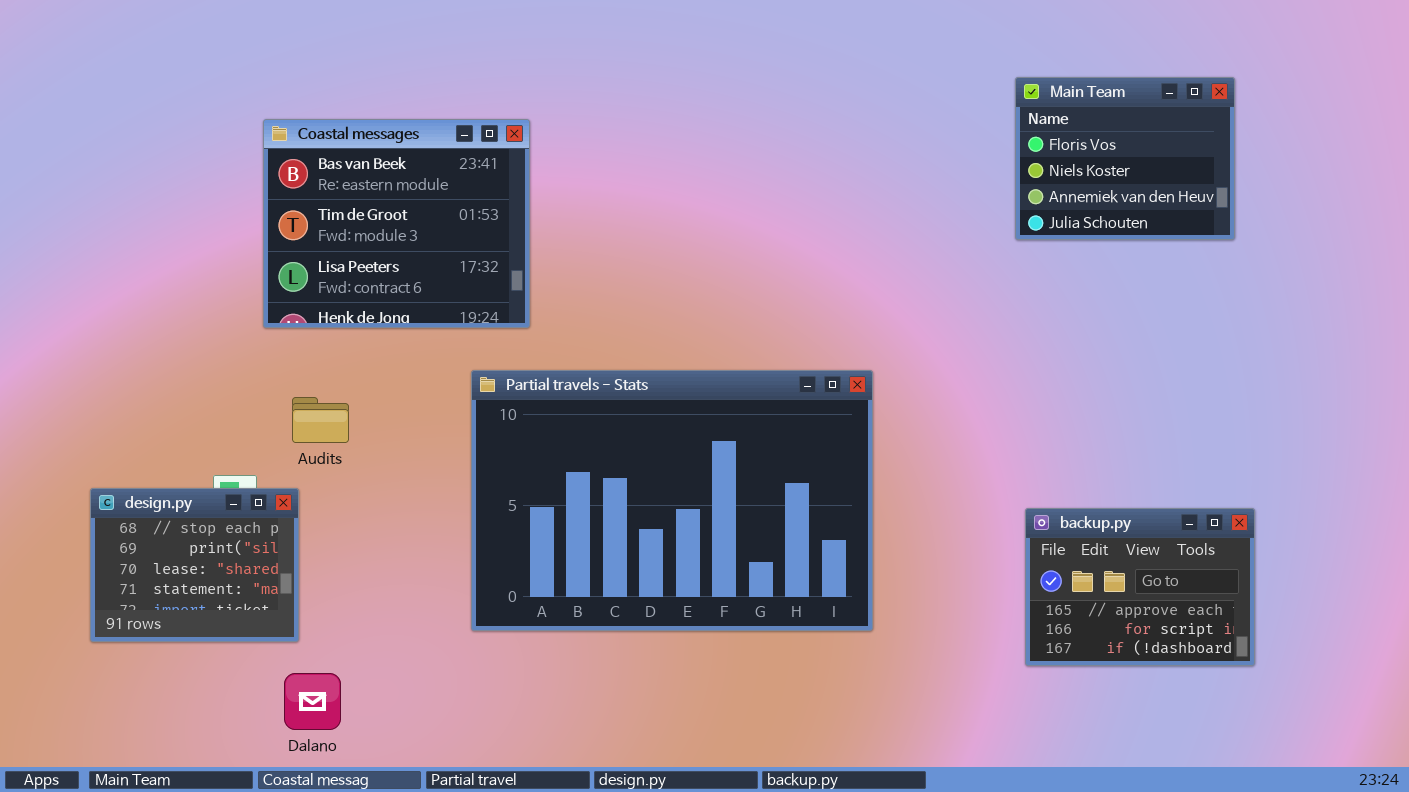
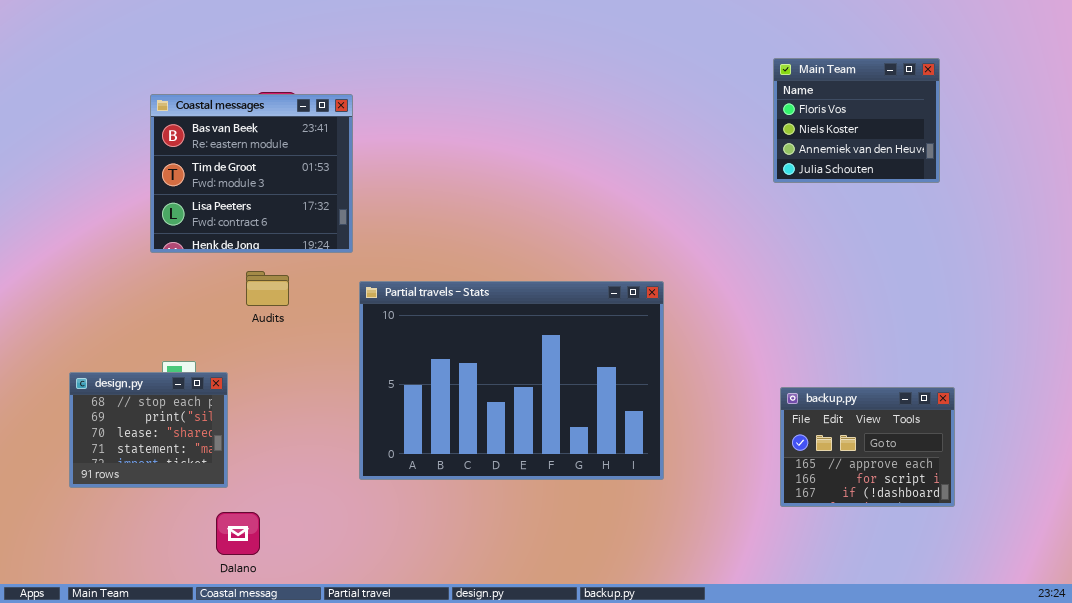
Coastal messages: [263,119,530,328] -> [150,94,353,253], moved
Audits: [292,397,349,443] -> [246,271,289,306], moved

